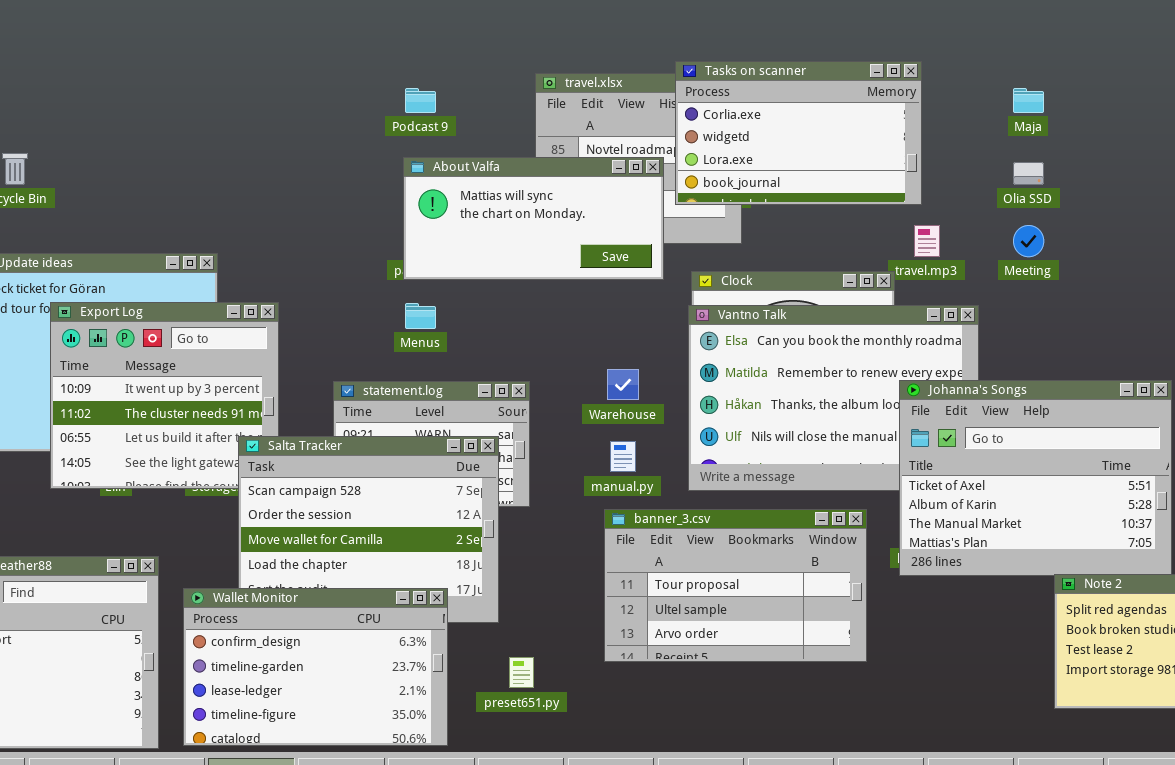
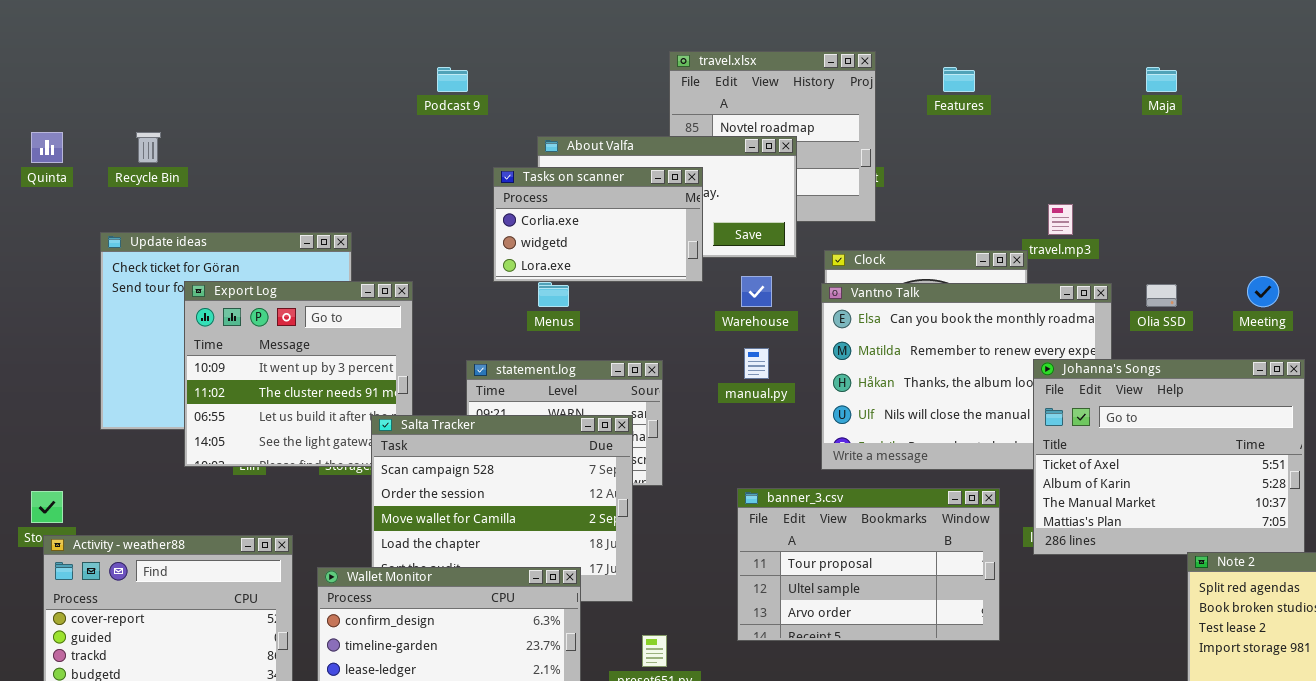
Tasks on scanner: [675,61,922,205] -> [493,167,703,282], moved, resized
Podcast 9: [405,88,436,113] -> [437,67,468,92], moved
Olia SSD: [1013,162,1044,185] -> [1146,284,1177,307], moved
Meeting: [1013,225,1044,257] -> [1247,276,1279,307], moved
Warehouse: [607,369,639,400] -> [741,276,772,307], moved
manual.py: [610,441,636,472] -> [744,348,769,379], moved

